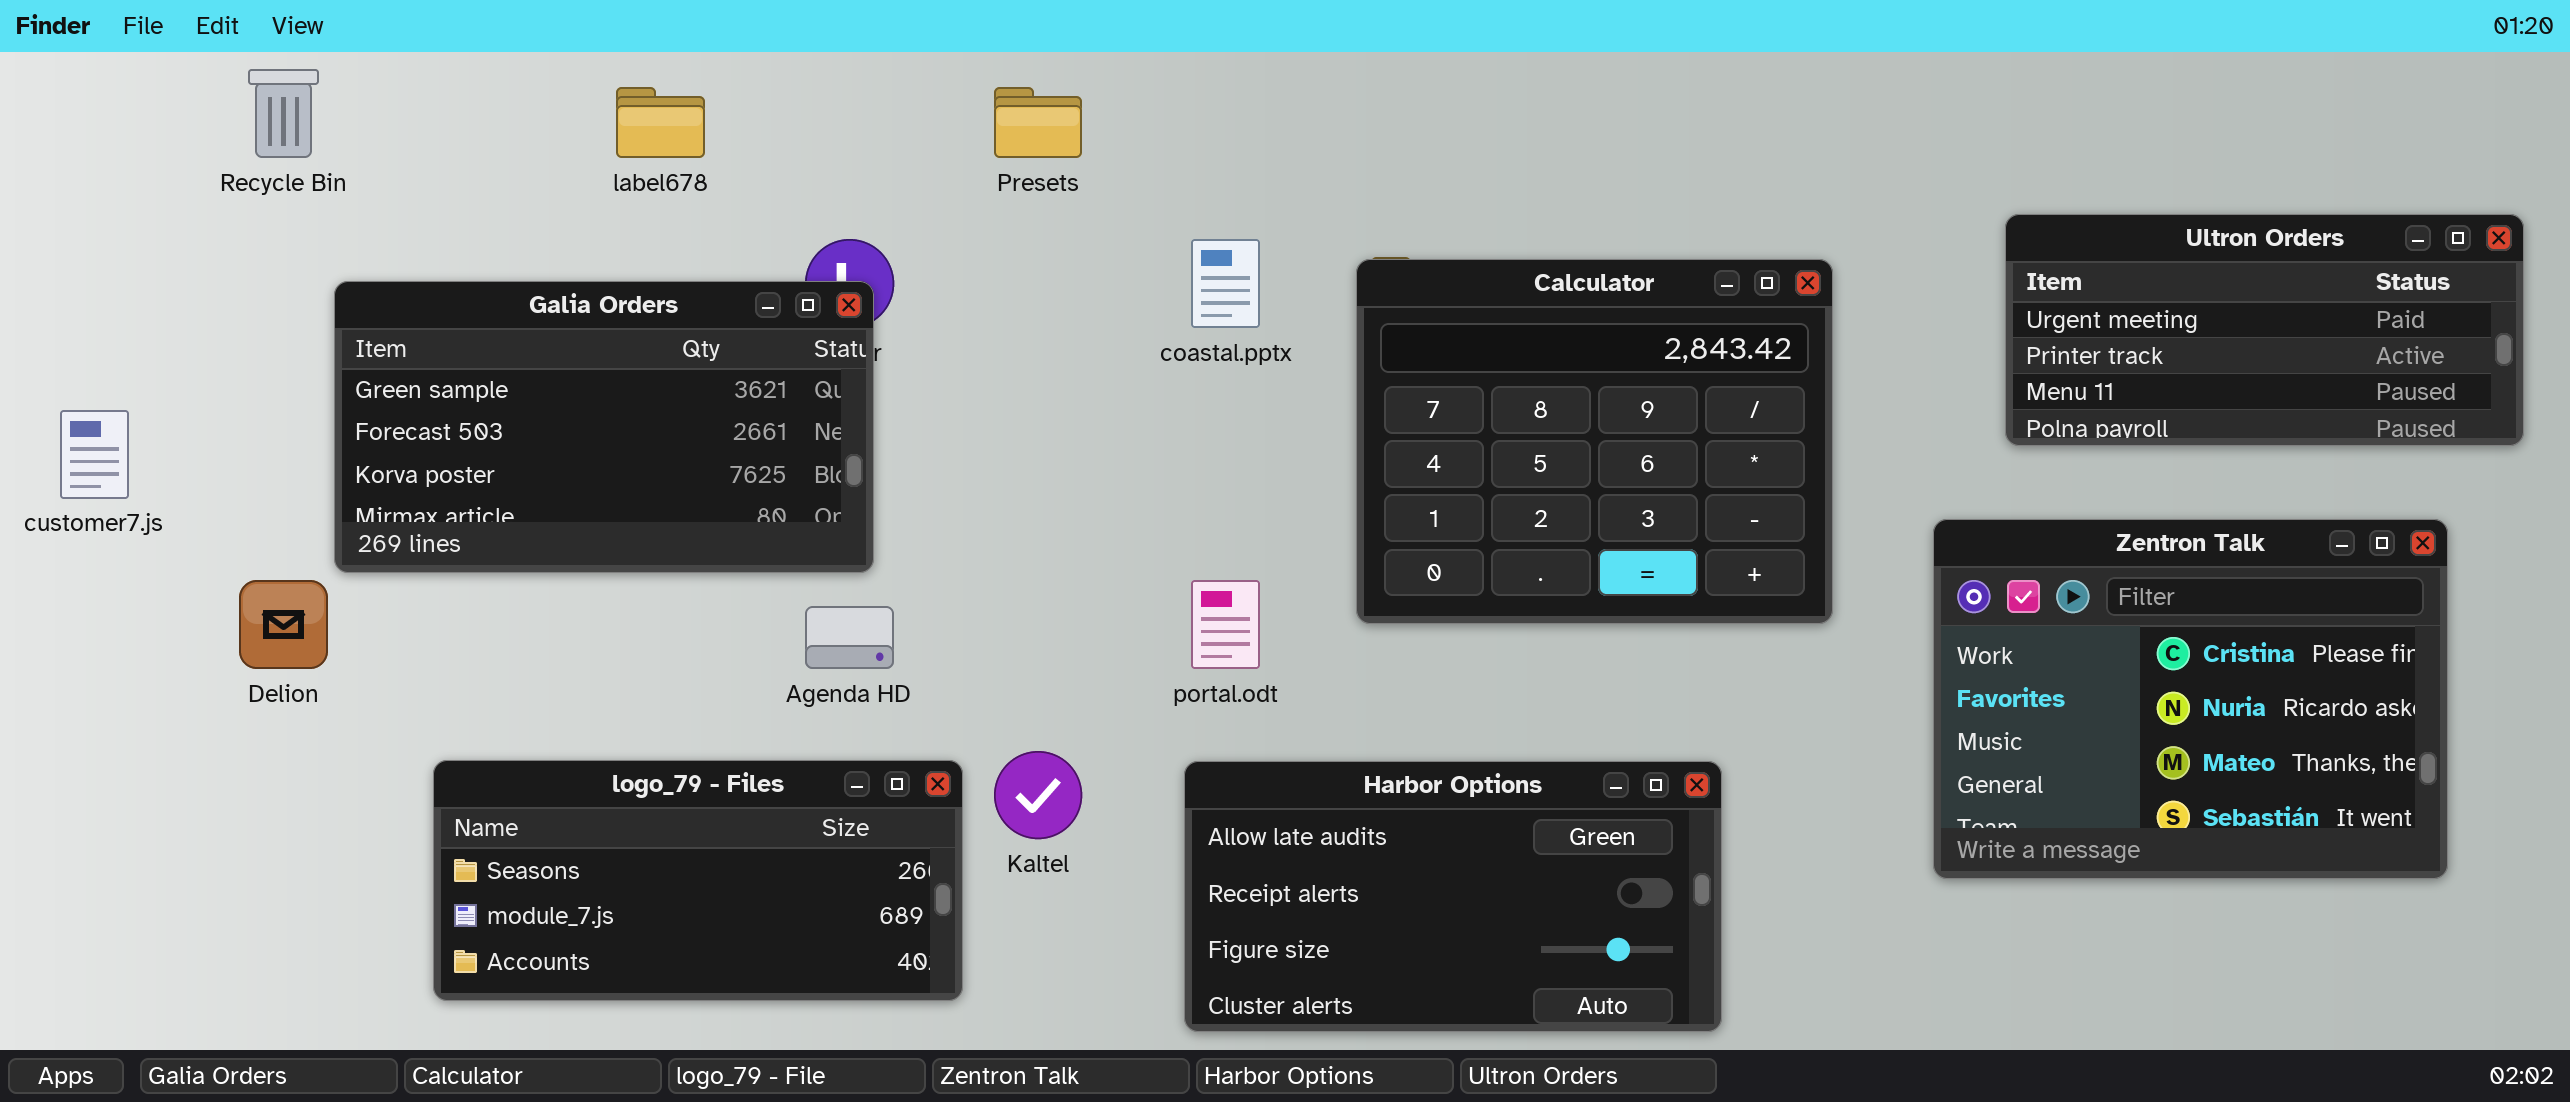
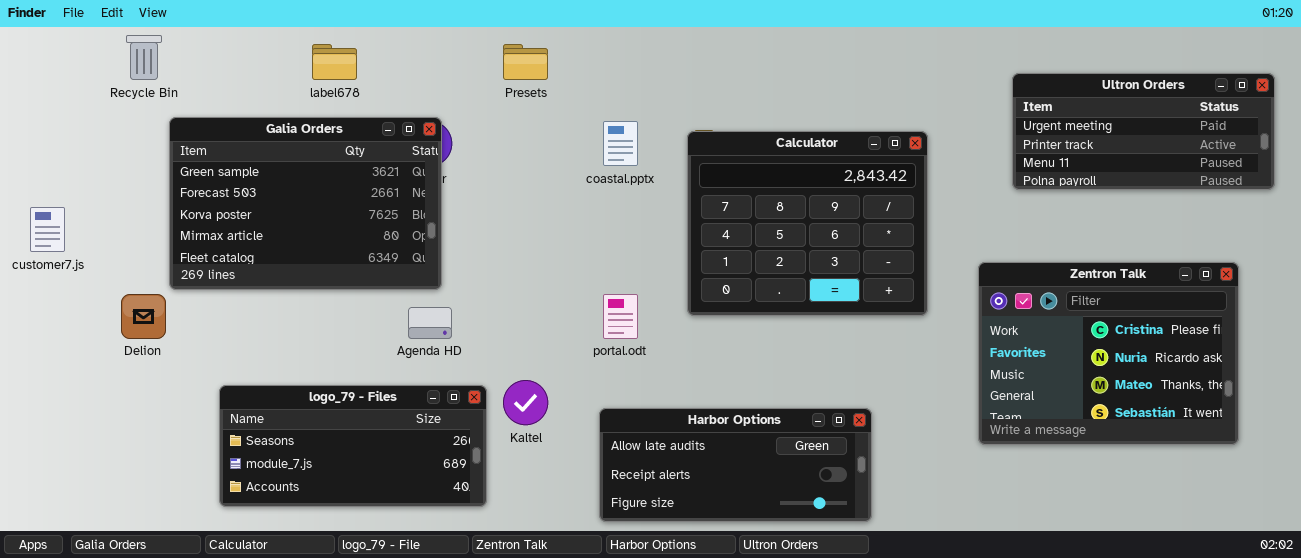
Ultron Orders: [2005,214,2524,446] -> [1012,73,1275,190], moved
Galia Orders: [334,281,874,573] -> [169,117,442,290], resized
Harbor Options: [1184,761,1722,1032] -> [599,408,872,522], resized

